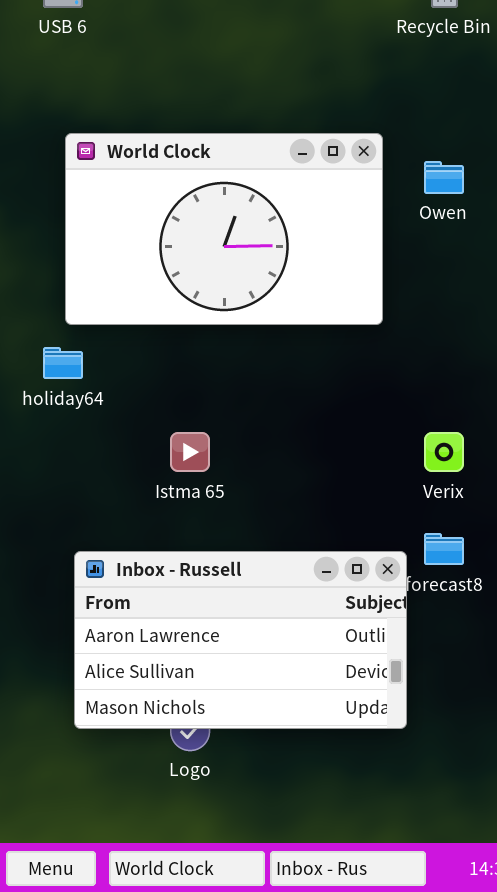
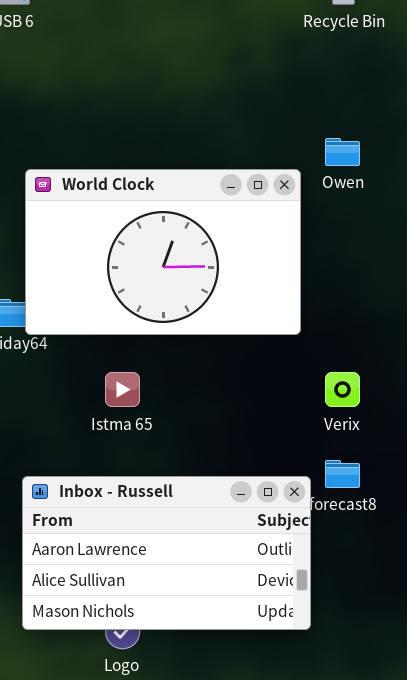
World Clock: [65,133,383,325] -> [25,169,301,335], moved

